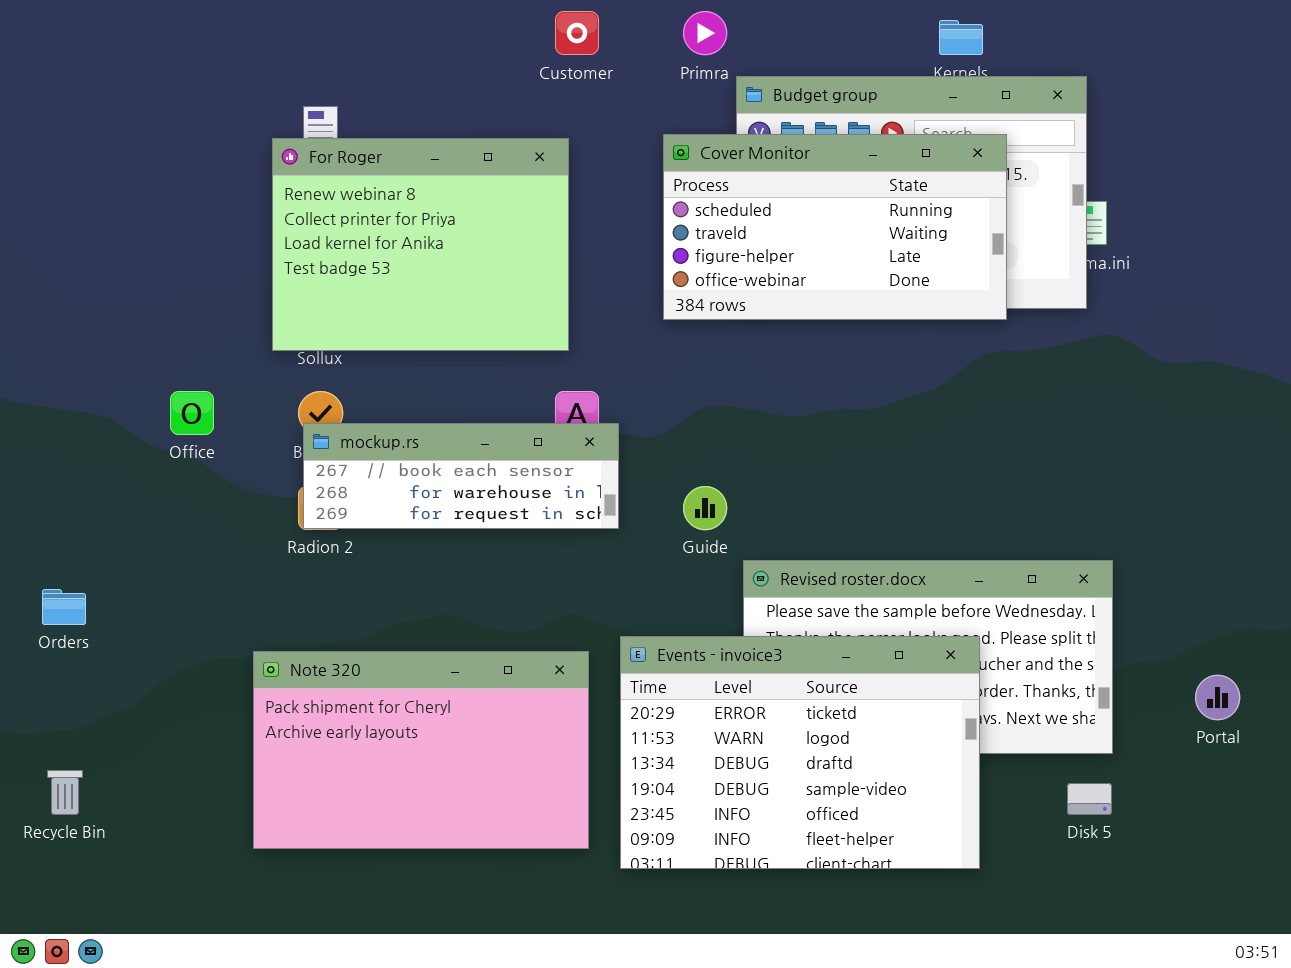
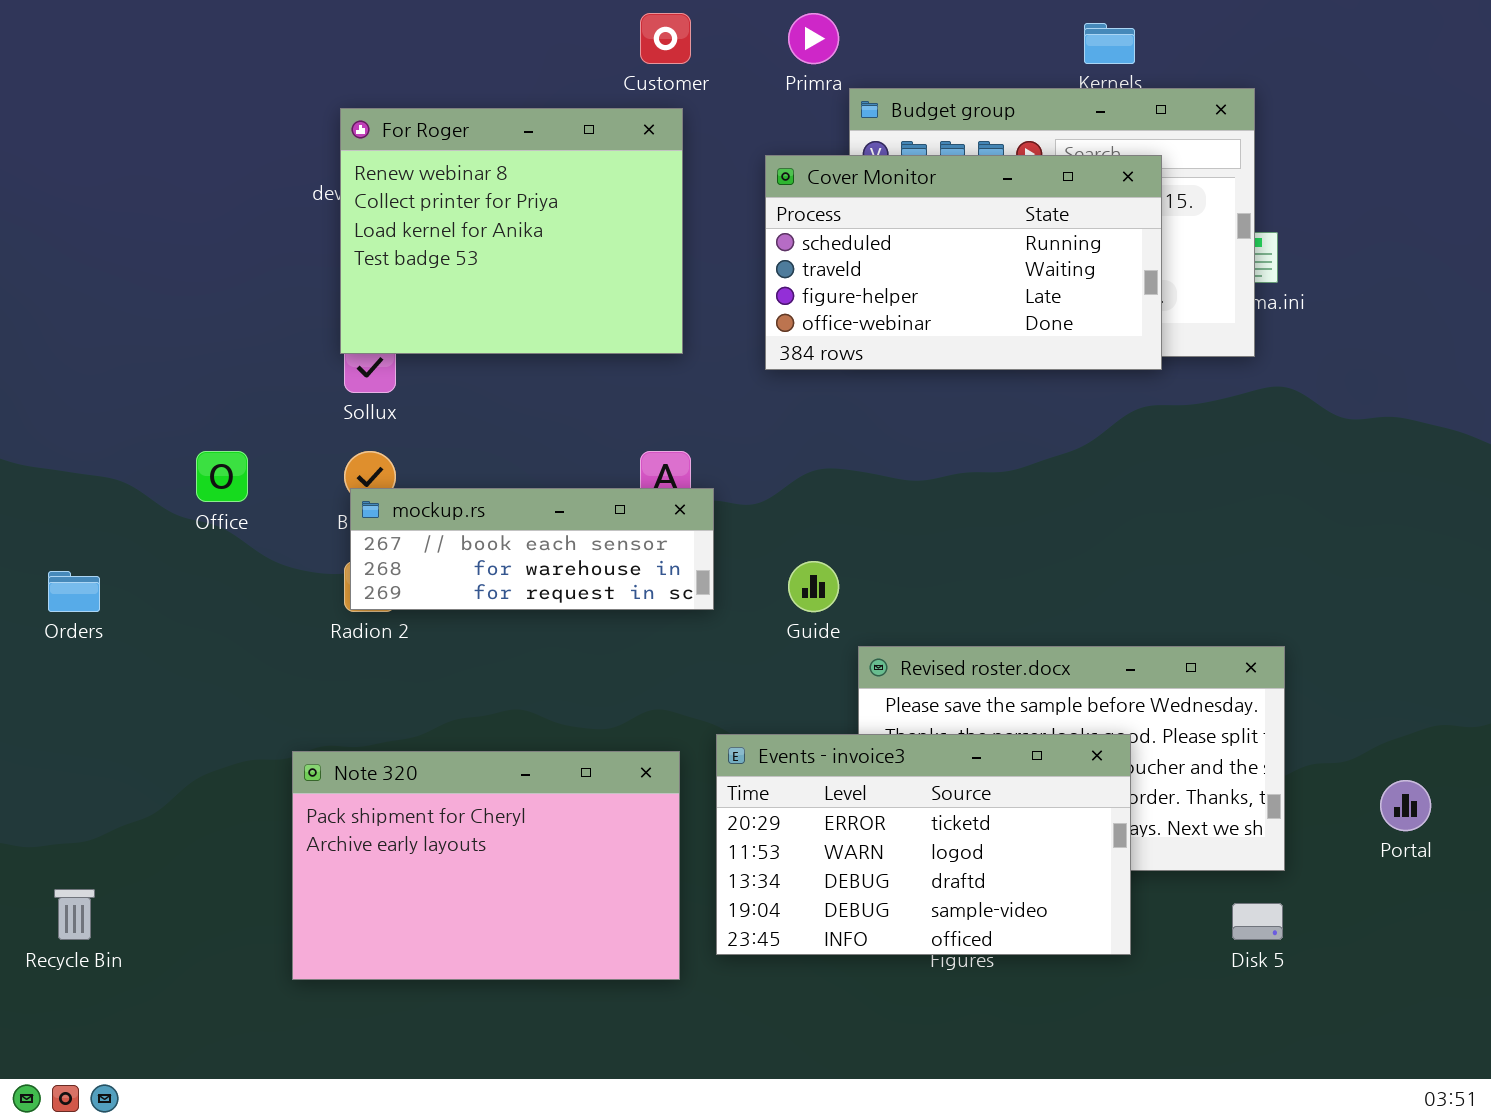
For Roger: [272,138,569,351] -> [340,108,683,354], moved
Orders: [42,589,86,625] -> [48,571,100,612], moved
Events - invoice3: [620,636,980,869] -> [716,734,1131,955], resized

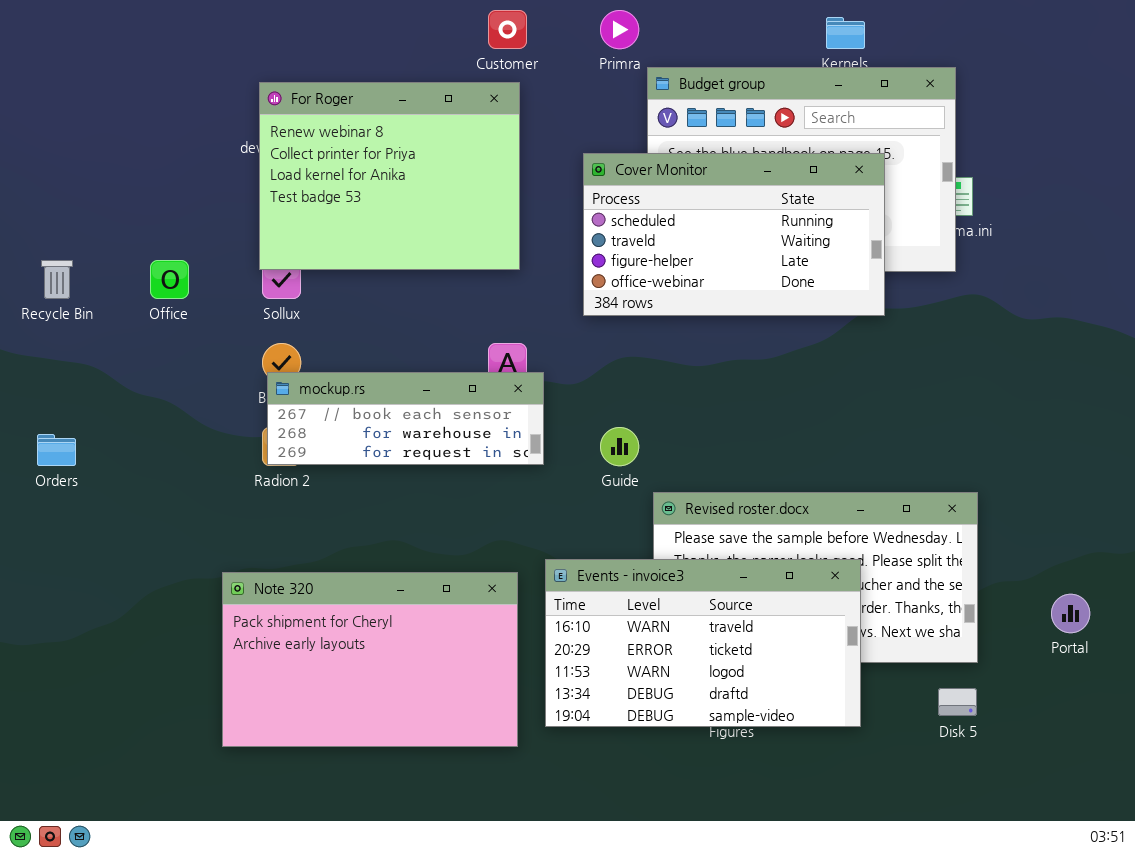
Cover Monitor: [765,155,1162,370] -> [583,153,885,316], moved
Office: [196,451,248,502] -> [150,260,189,299], moved
Events - invoice3: [716,734,1131,955] -> [545,559,861,727], scrolled up 1 row
Recycle Bin: [54,889,95,940] -> [41,260,73,299], moved

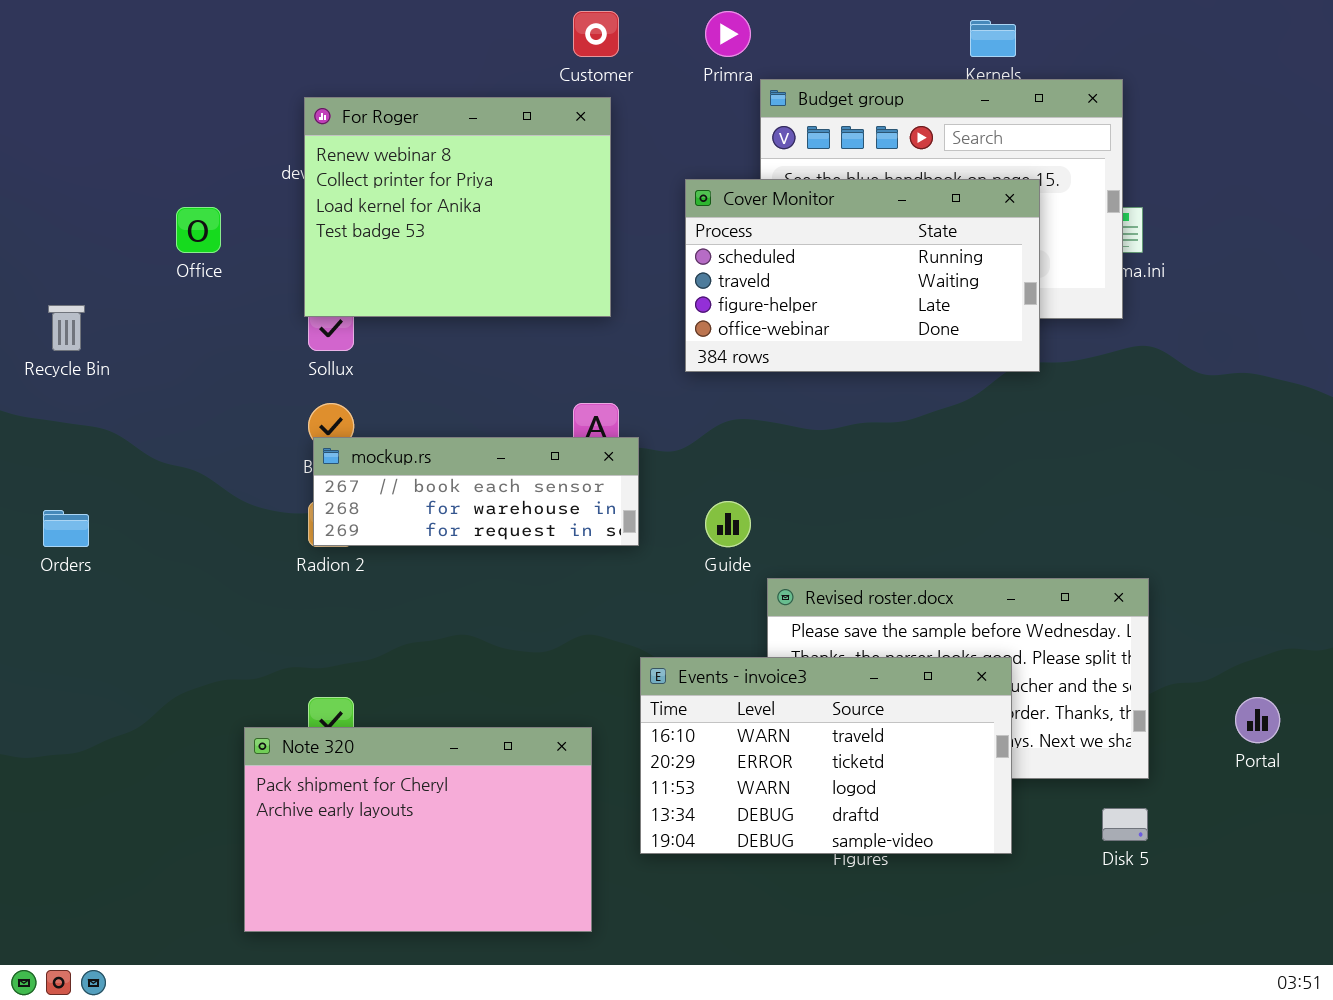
Office: [150,260,189,299] -> [176,207,221,253], moved
Note 320: [222,572,518,747] -> [244,727,592,932], moved

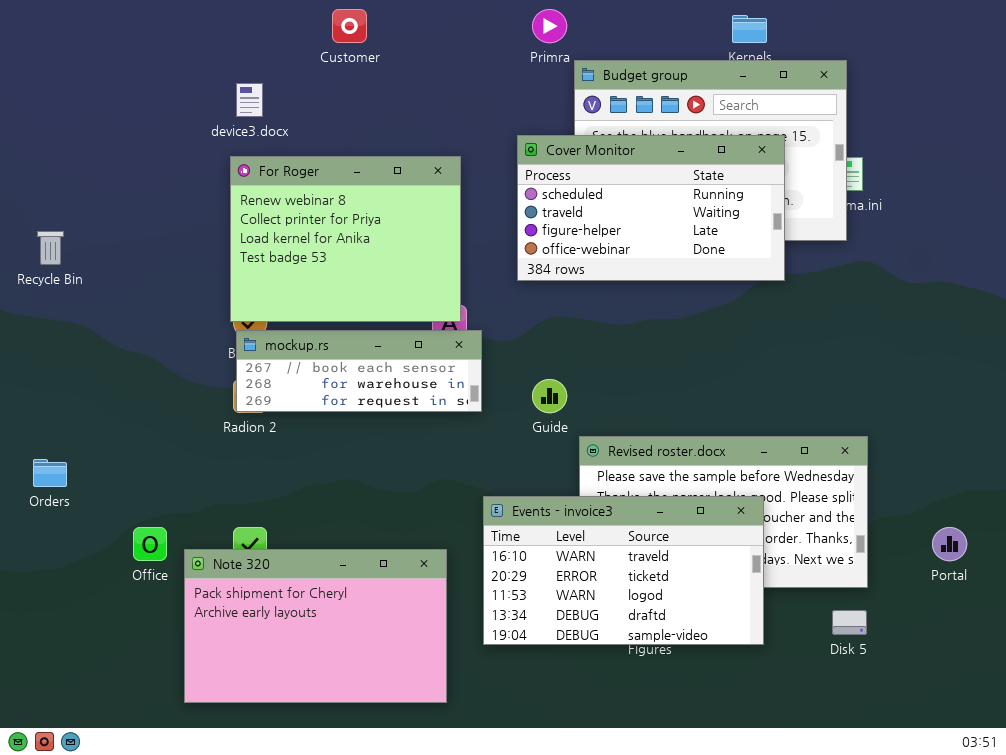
Customer: [573,11,619,57] -> [332,9,367,43], moved
For Roger: [304,97,611,317] -> [230,156,461,322], moved
Office: [176,207,221,253] -> [133,527,167,561], moved
Orders: [43,510,89,547] -> [33,459,67,487], moved

